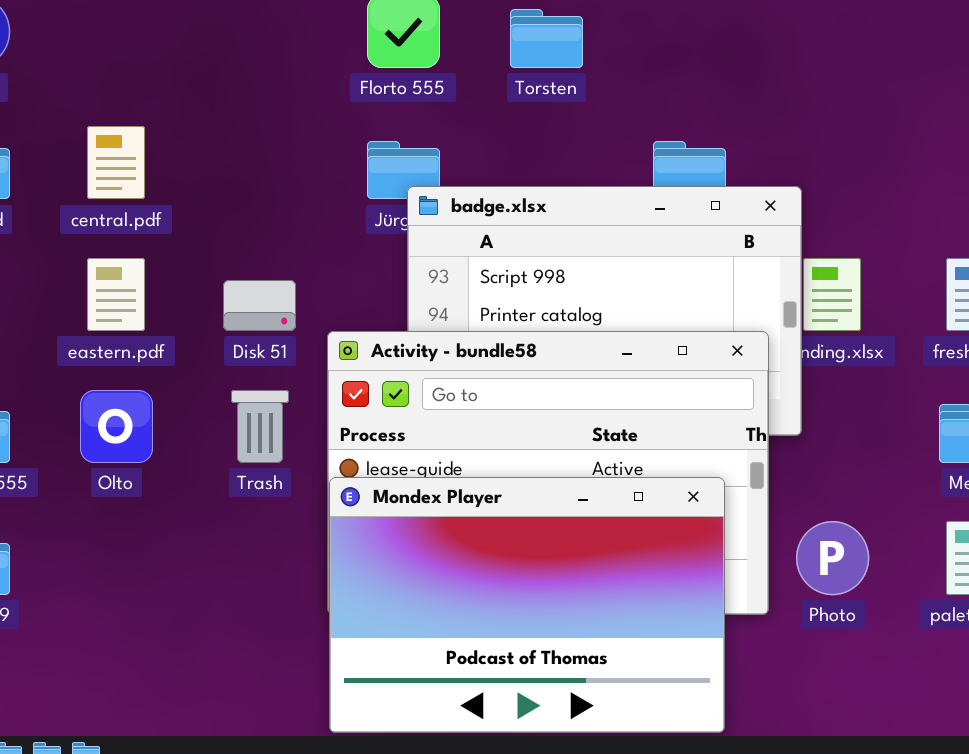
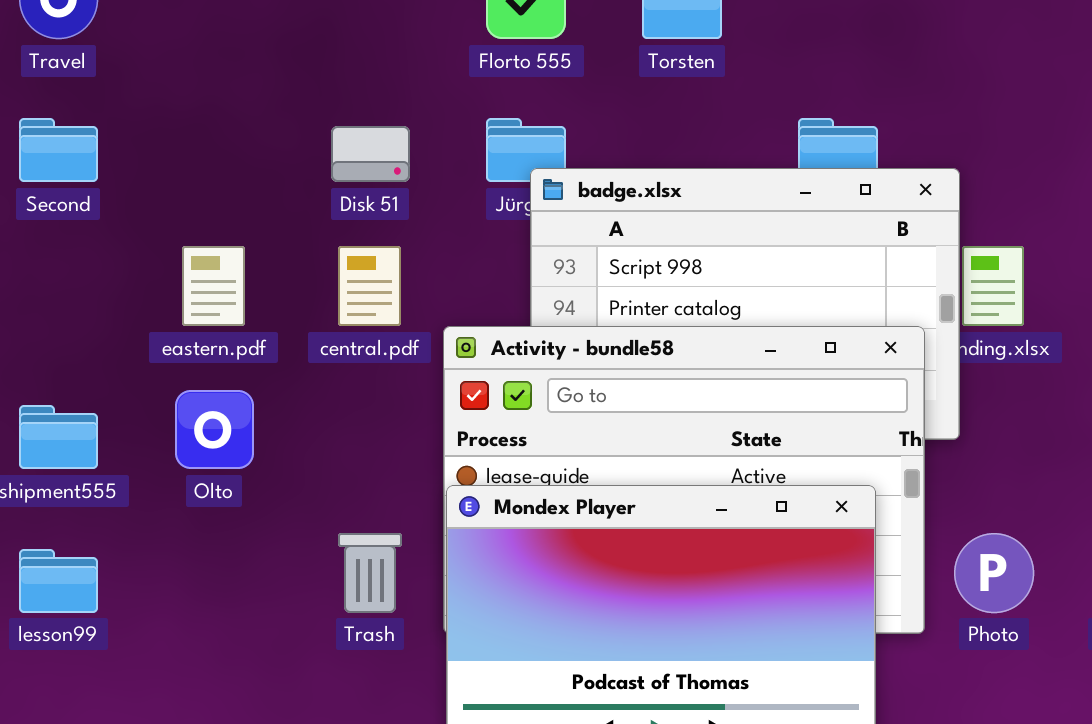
central.pdf: [87,126,145,199] -> [338,246,401,326], moved
Disk 51: [223,280,296,331] -> [331,126,410,182], moved
Trash: [231,390,289,463] -> [338,533,402,613], moved

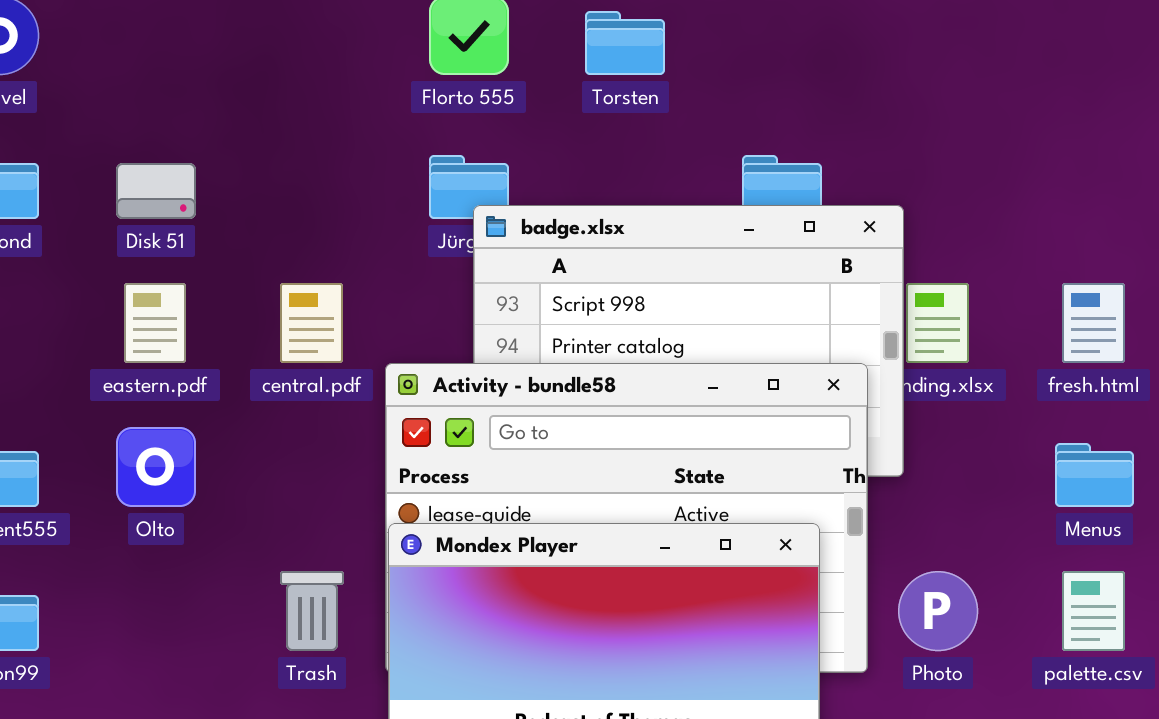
Disk 51: [331,126,410,182] -> [116,163,196,219], moved

